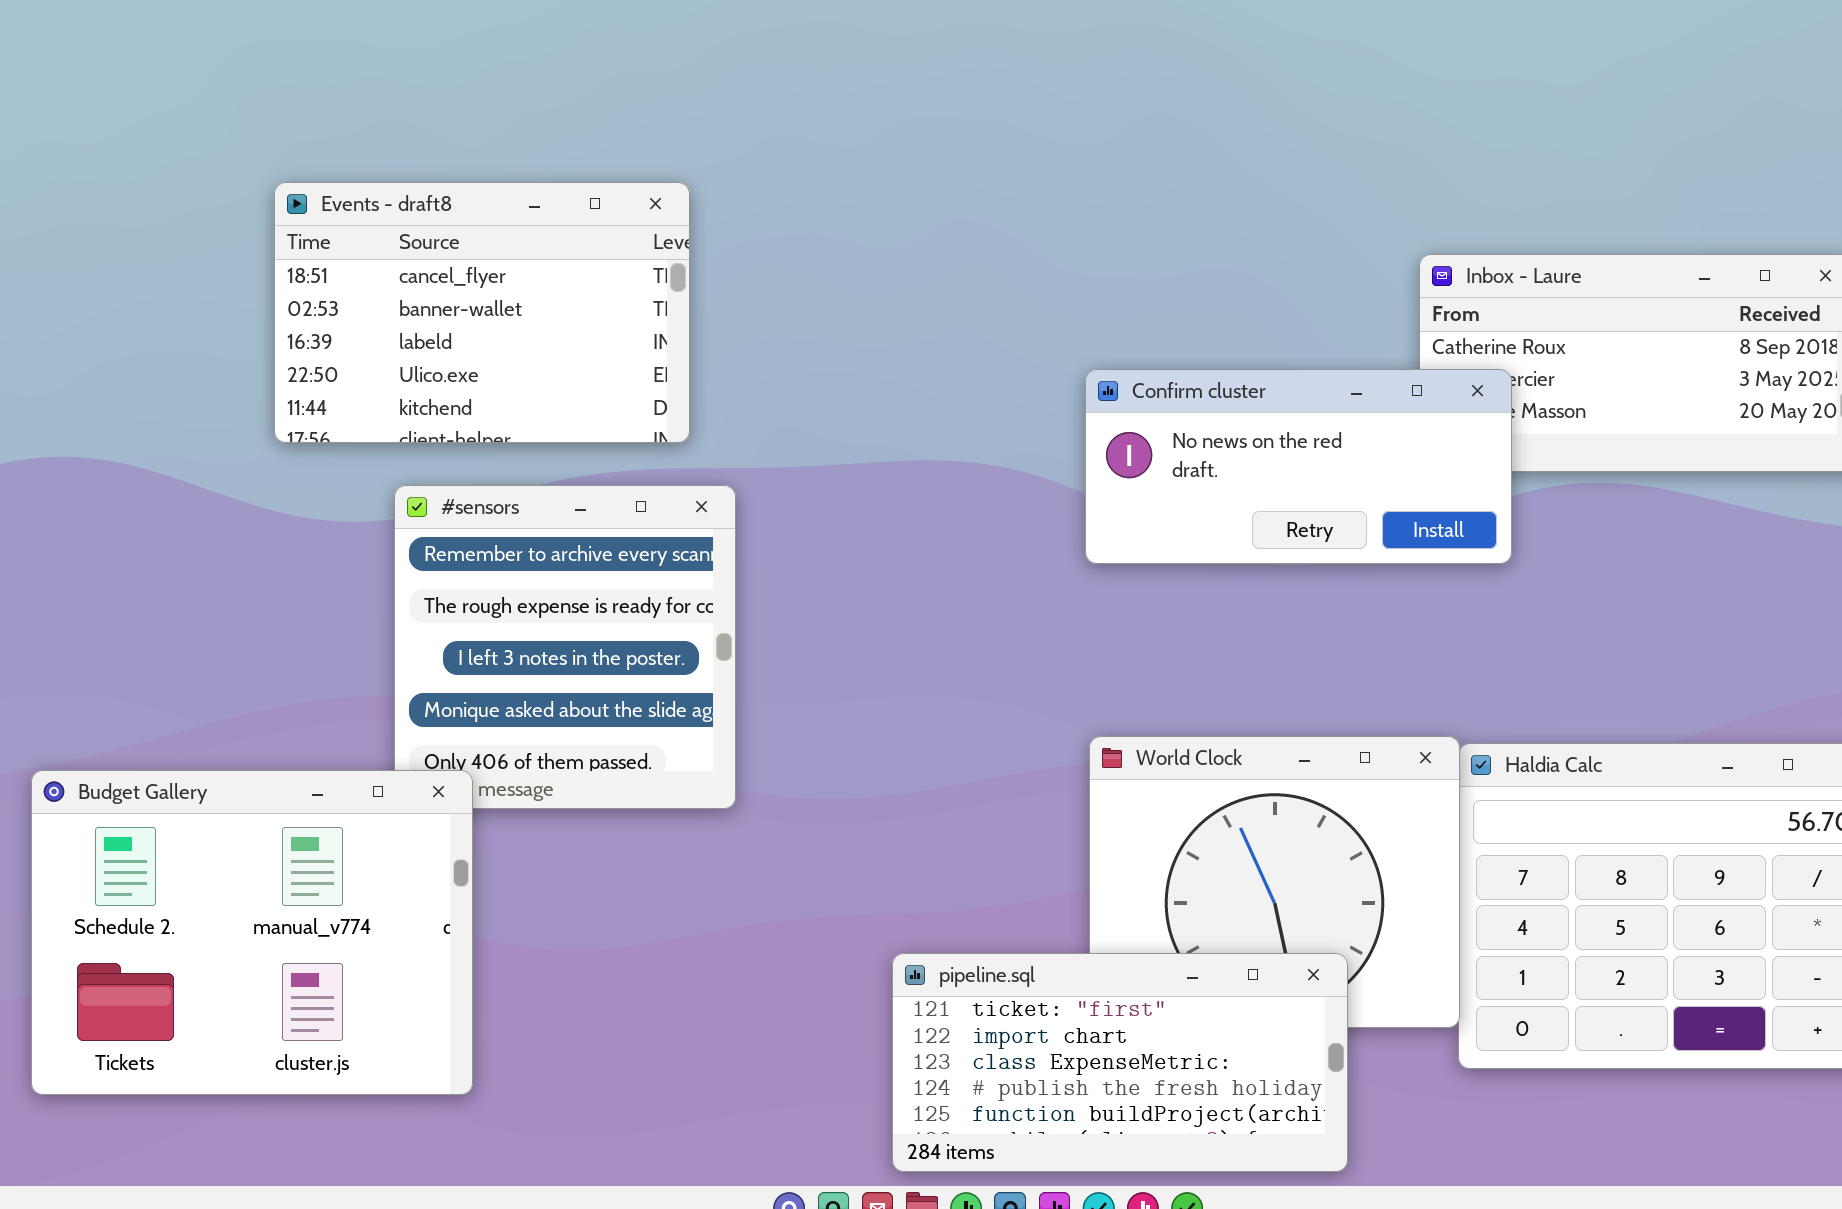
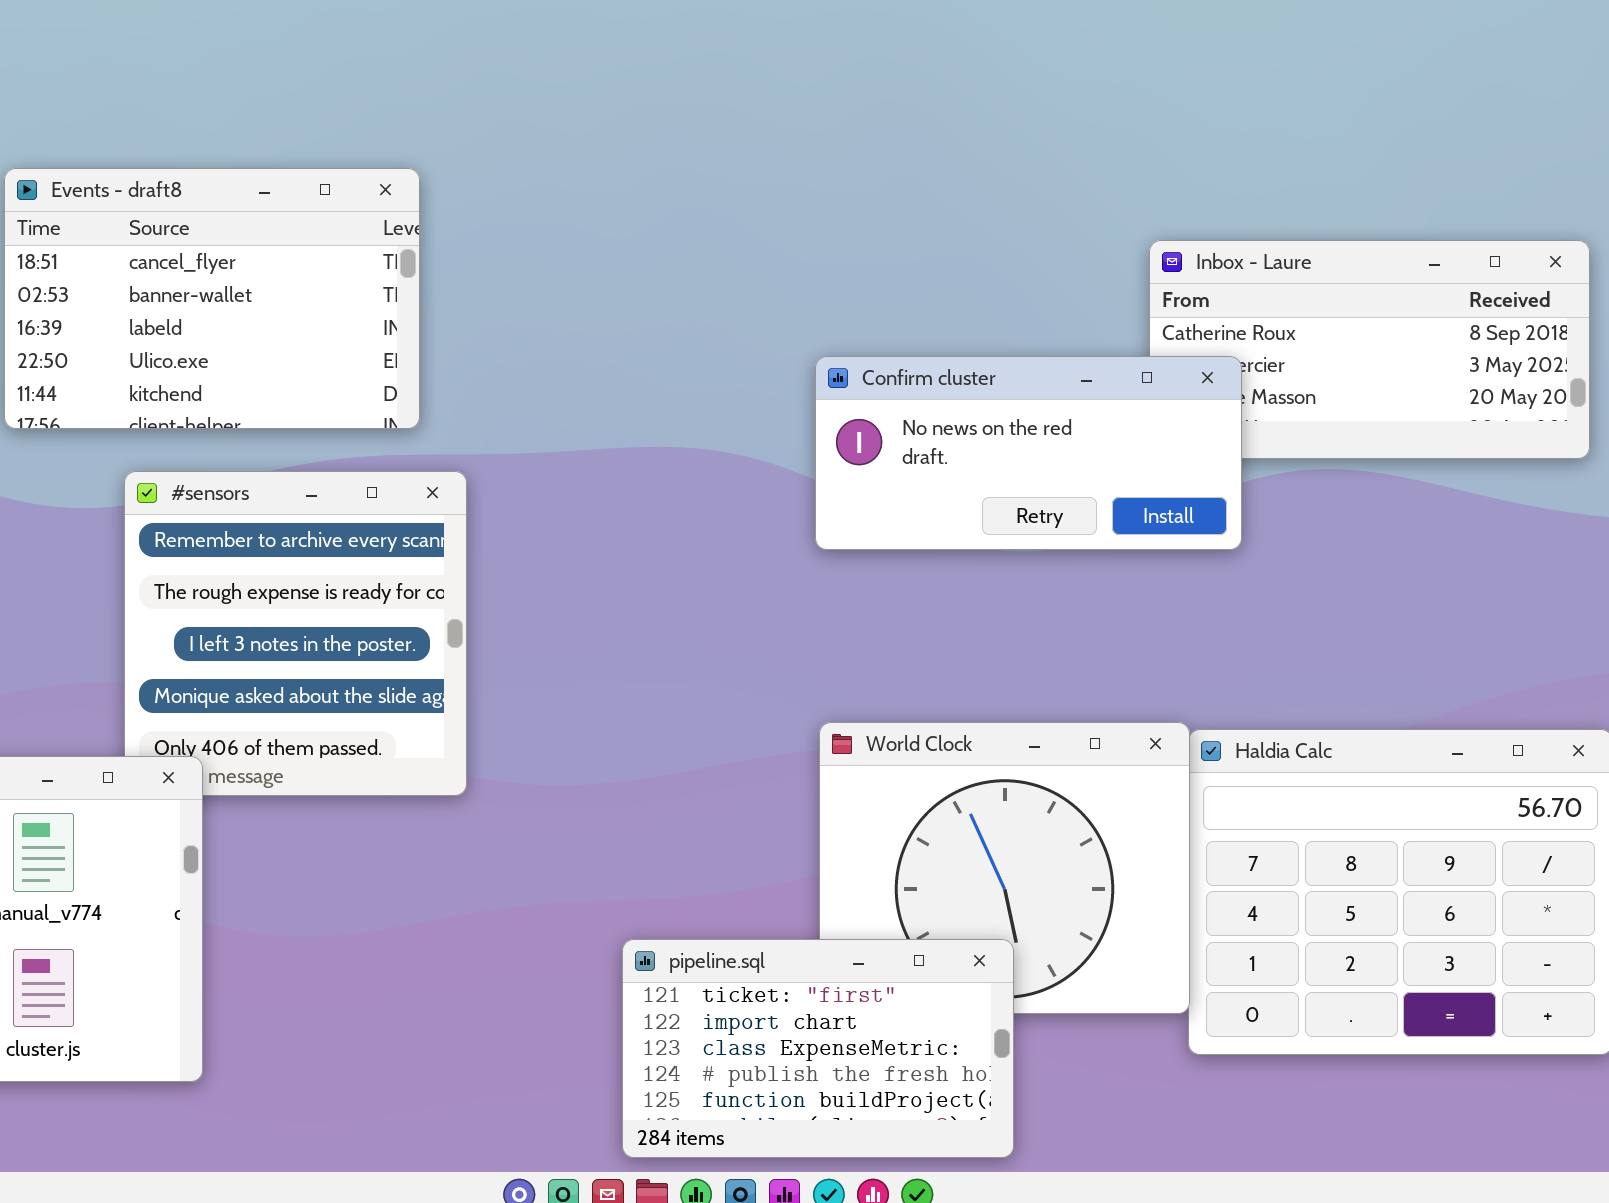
pipeline.sql: [892,953,1348,1172] -> [622,939,1014,1158], resized

